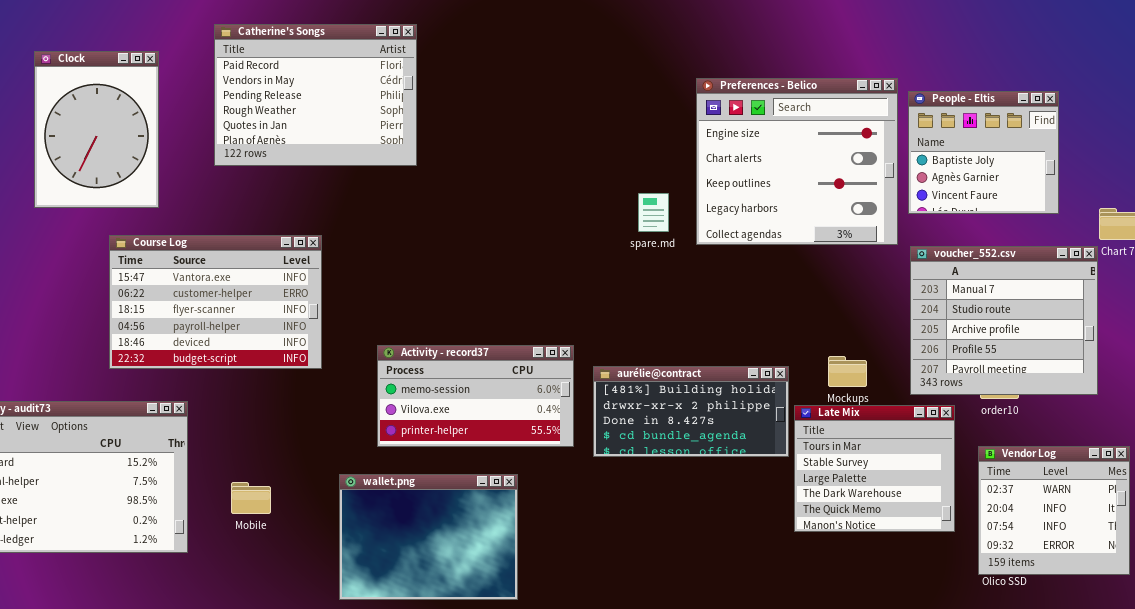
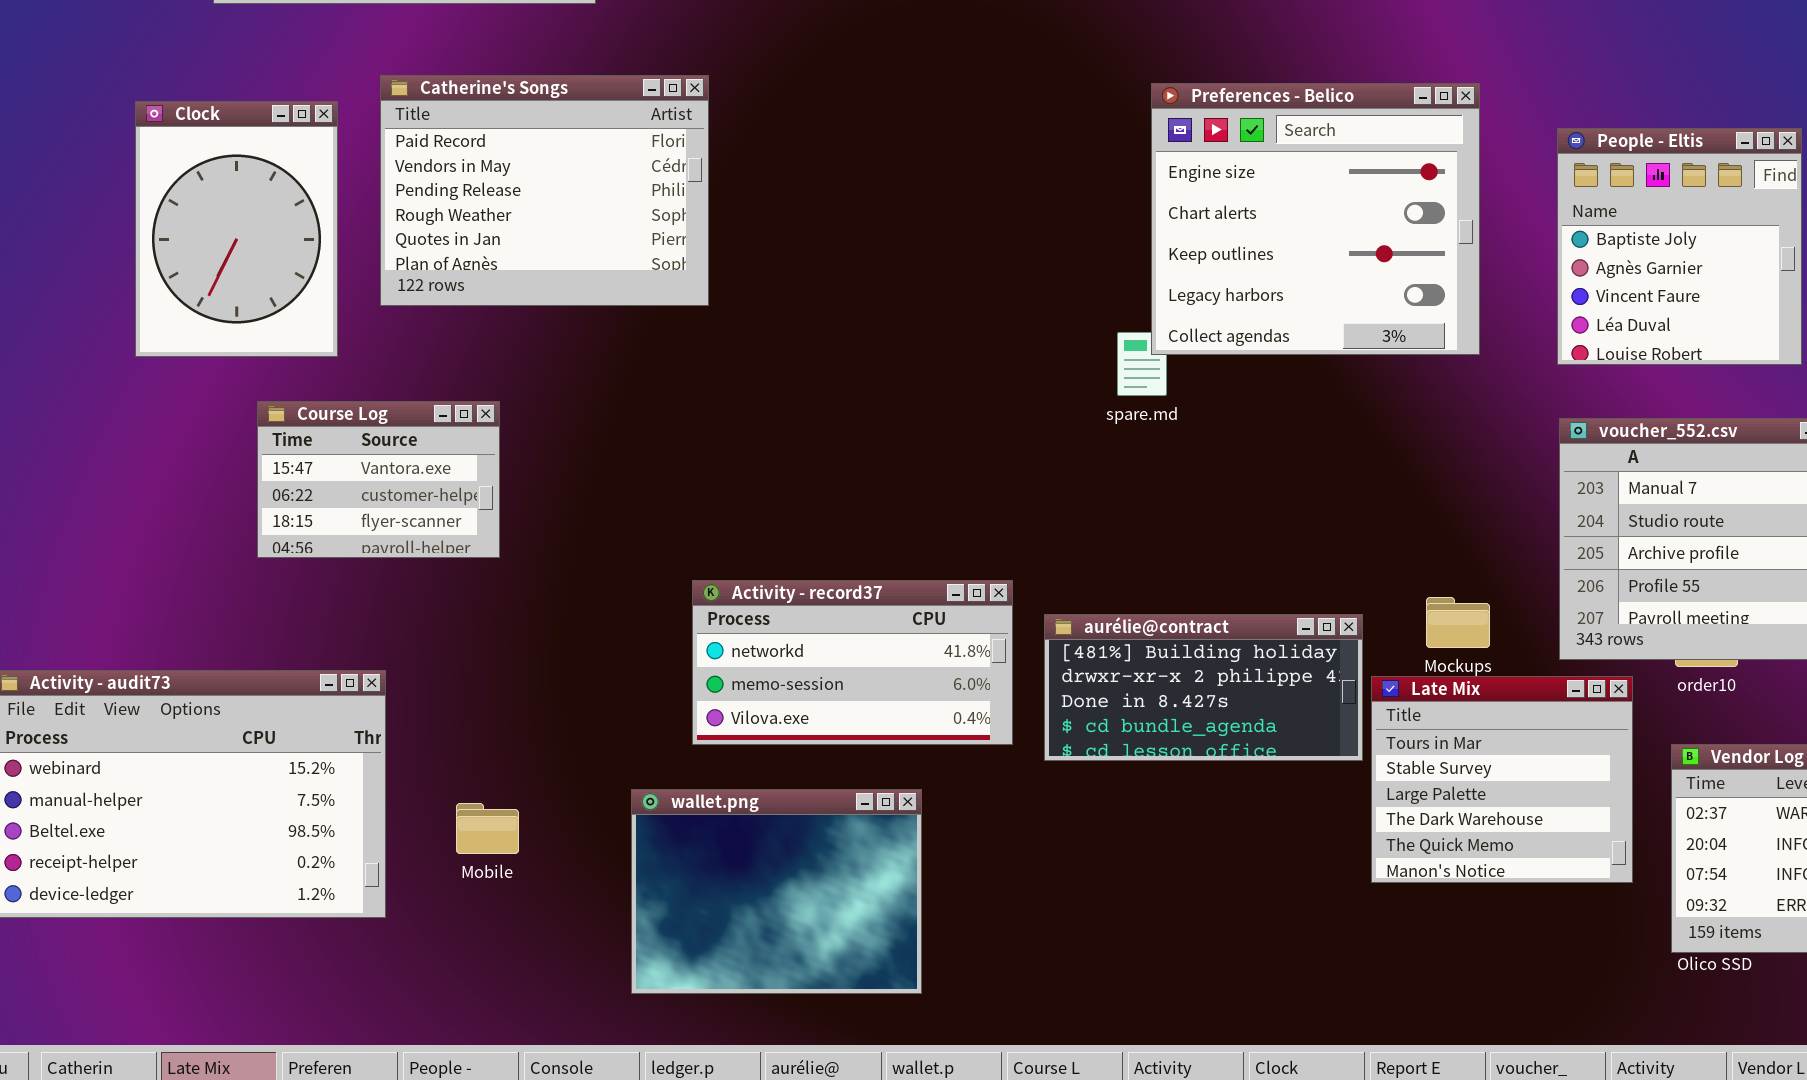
Catherine's Songs: [214,24,417,166] -> [380,75,709,306], moved
Preferences - Belico: [696,78,898,245] -> [1151,83,1480,355], moved
People - Eltis: [908,91,1059,214] -> [1557,128,1802,365], resized
Course Log: [109,235,322,369] -> [257,401,500,558], resized
Activity - record37: [377,345,574,447] -> [692,580,1013,745], scrolled up 1 row

